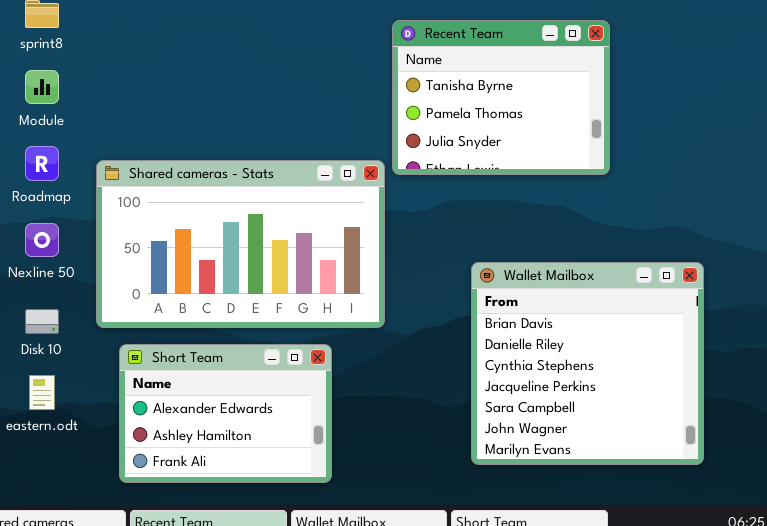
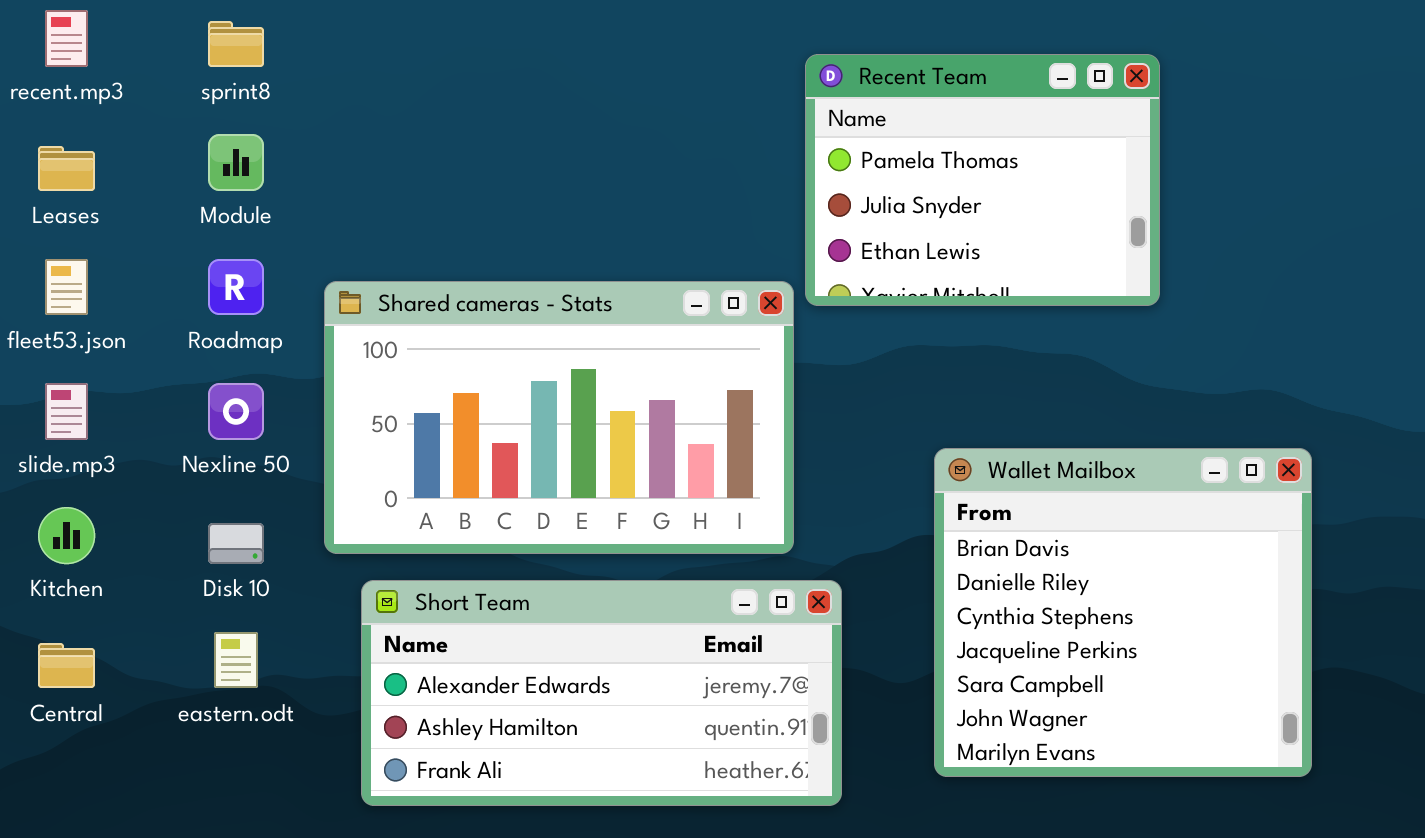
Recent Team: [392,20,610,175] -> [805,54,1160,306], scrolled down 1 row
Short Team: [119,344,332,483] -> [361,580,842,806], resized

